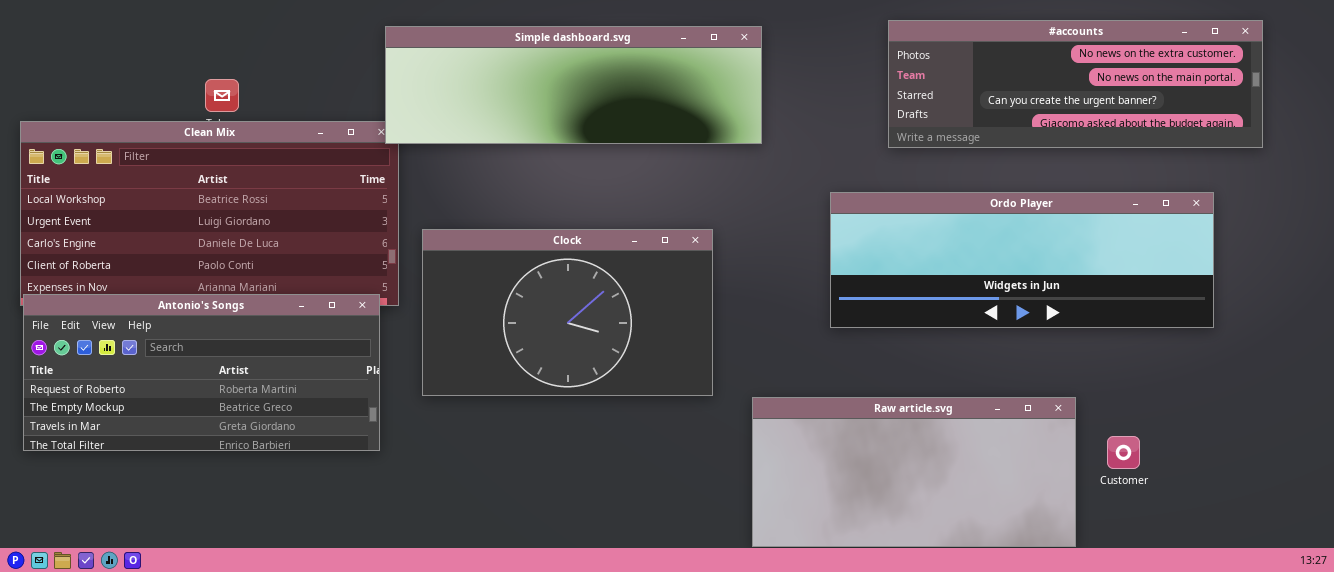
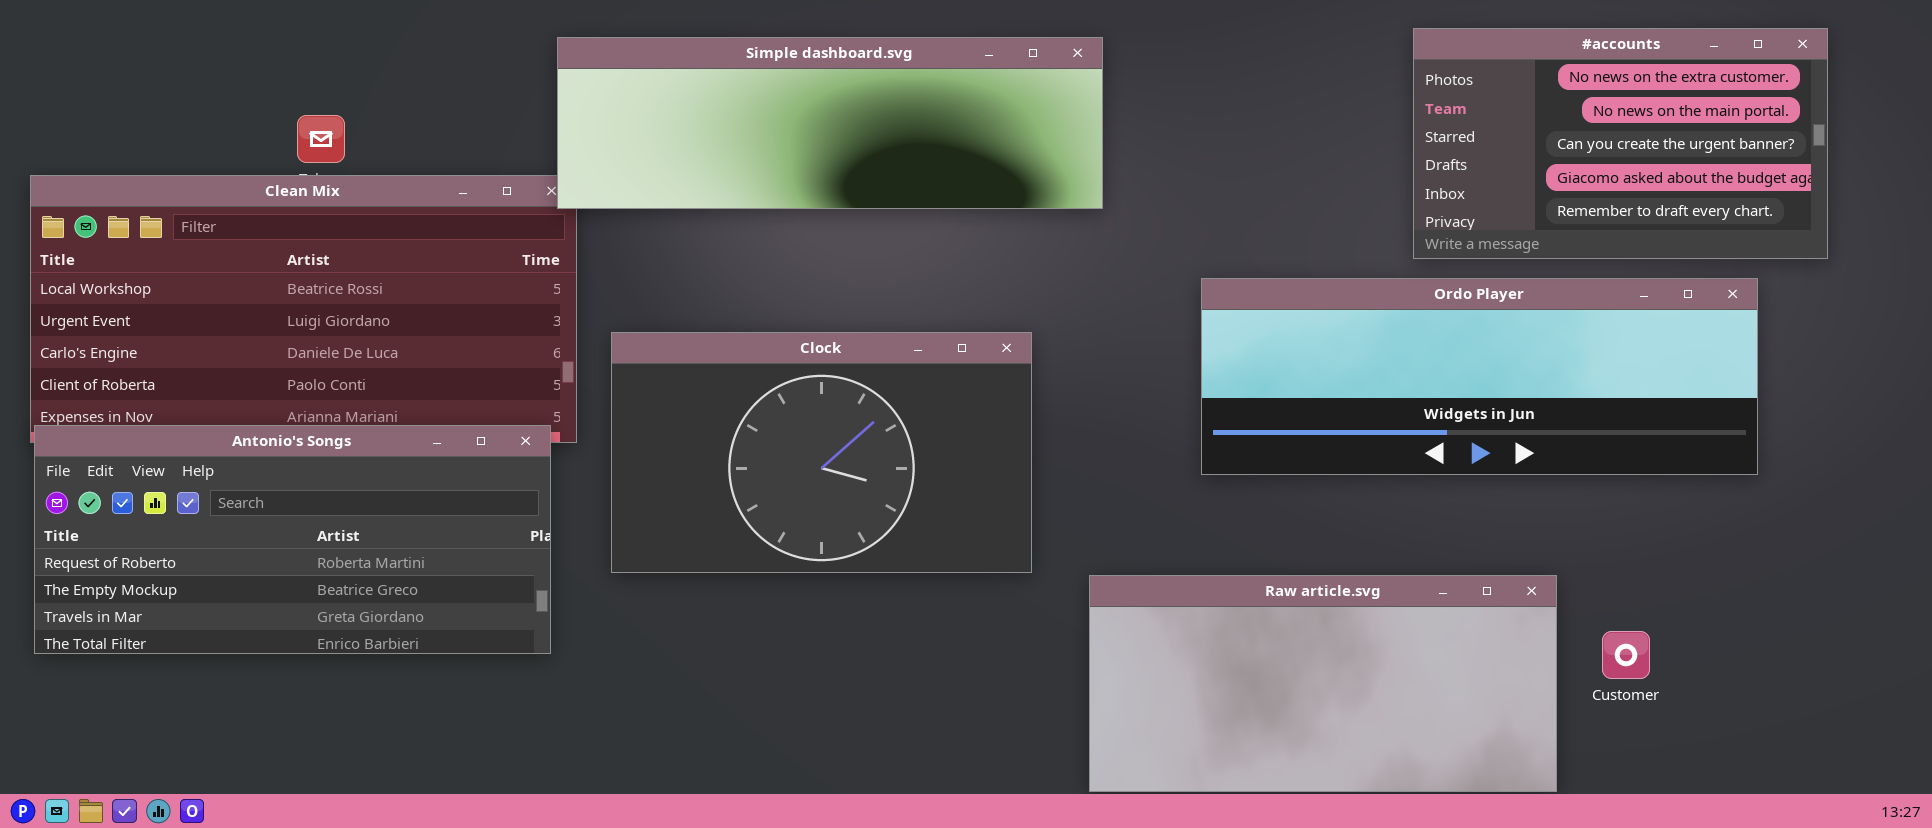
#accounts: [888,20,1263,148] -> [1413,28,1828,259], resized

